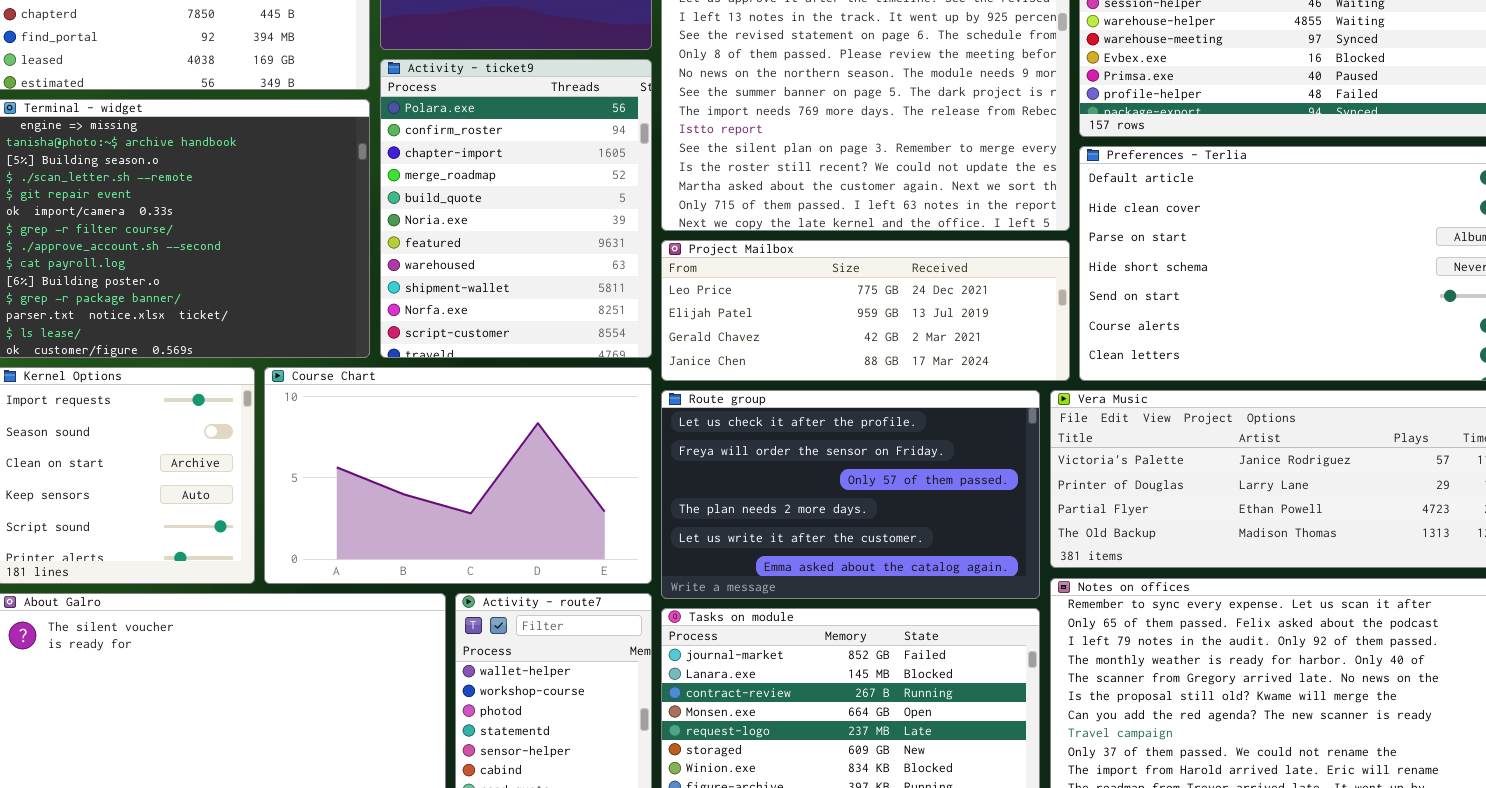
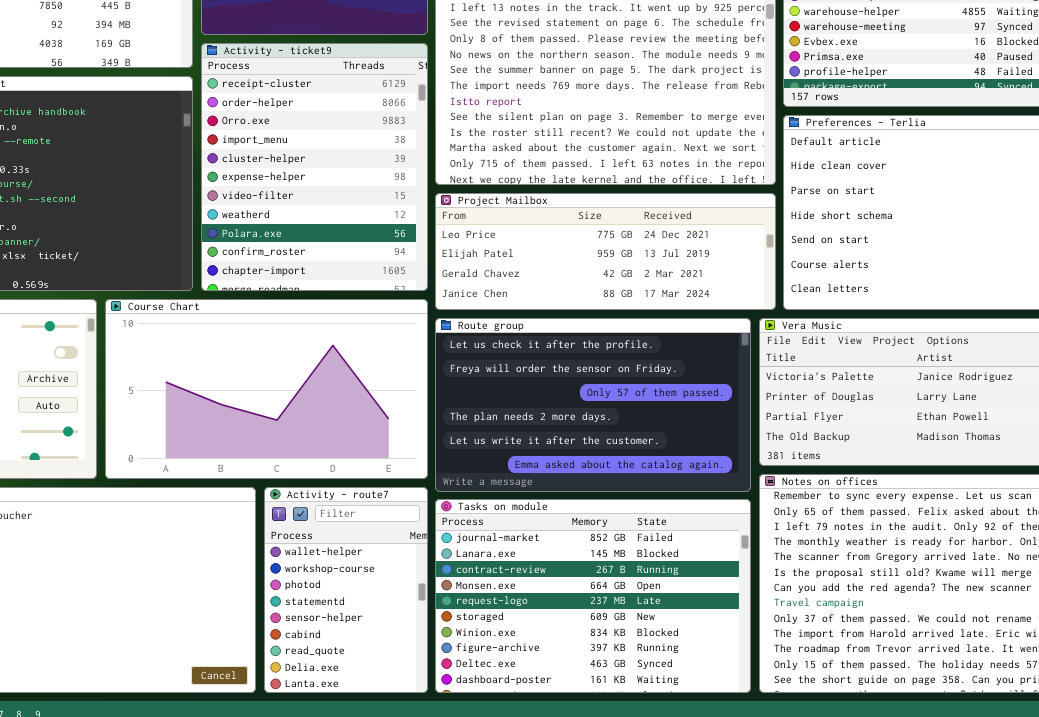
Activity - ticket9: [380,59,652,358] -> [201,43,428,291], scrolled up 8 rows

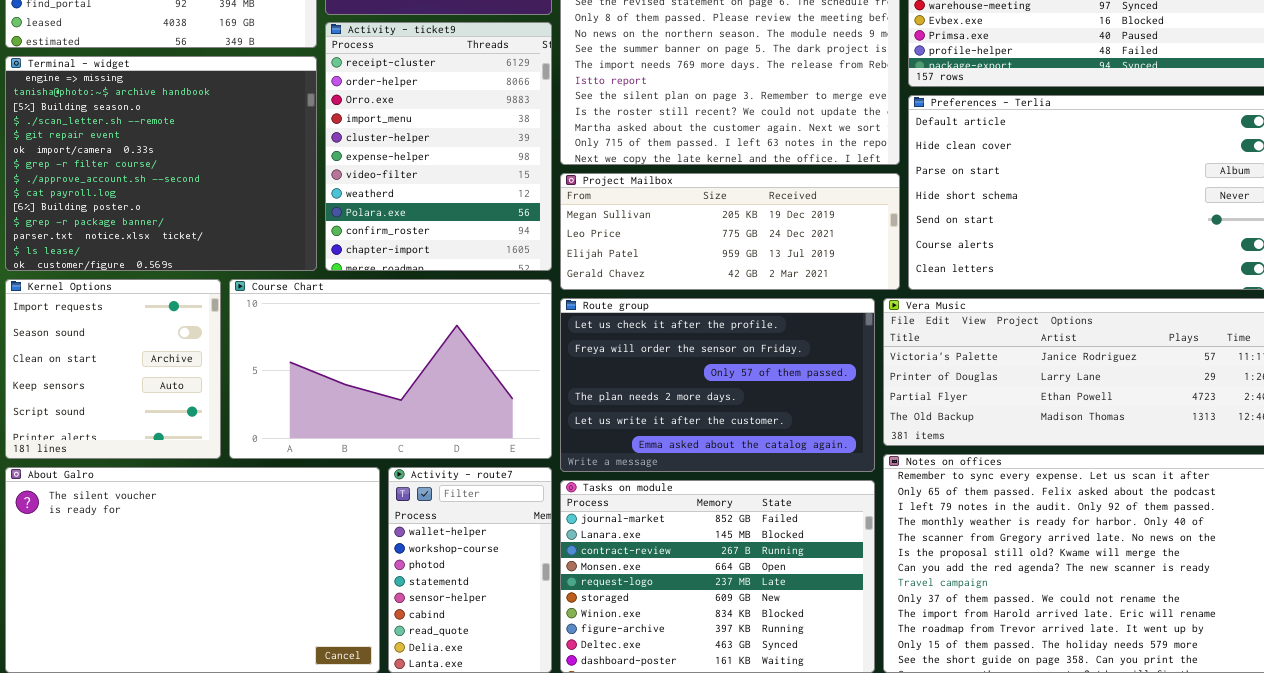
Project Mailbox: [435,193,776,310] -> [560,173,900,290], scrolled up 1 row

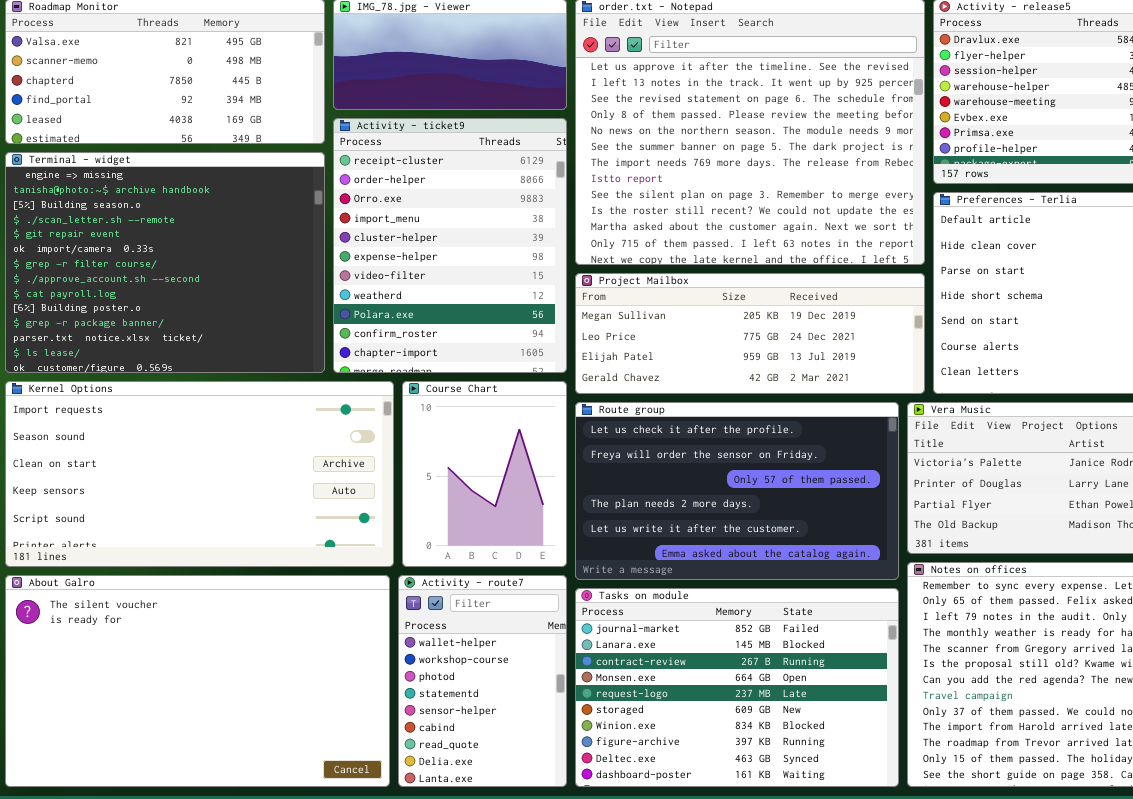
Kernel Options: [5,279,221,459] -> [5,381,394,567], resized
Course Chart: [229,279,552,459] -> [402,381,567,567], resized

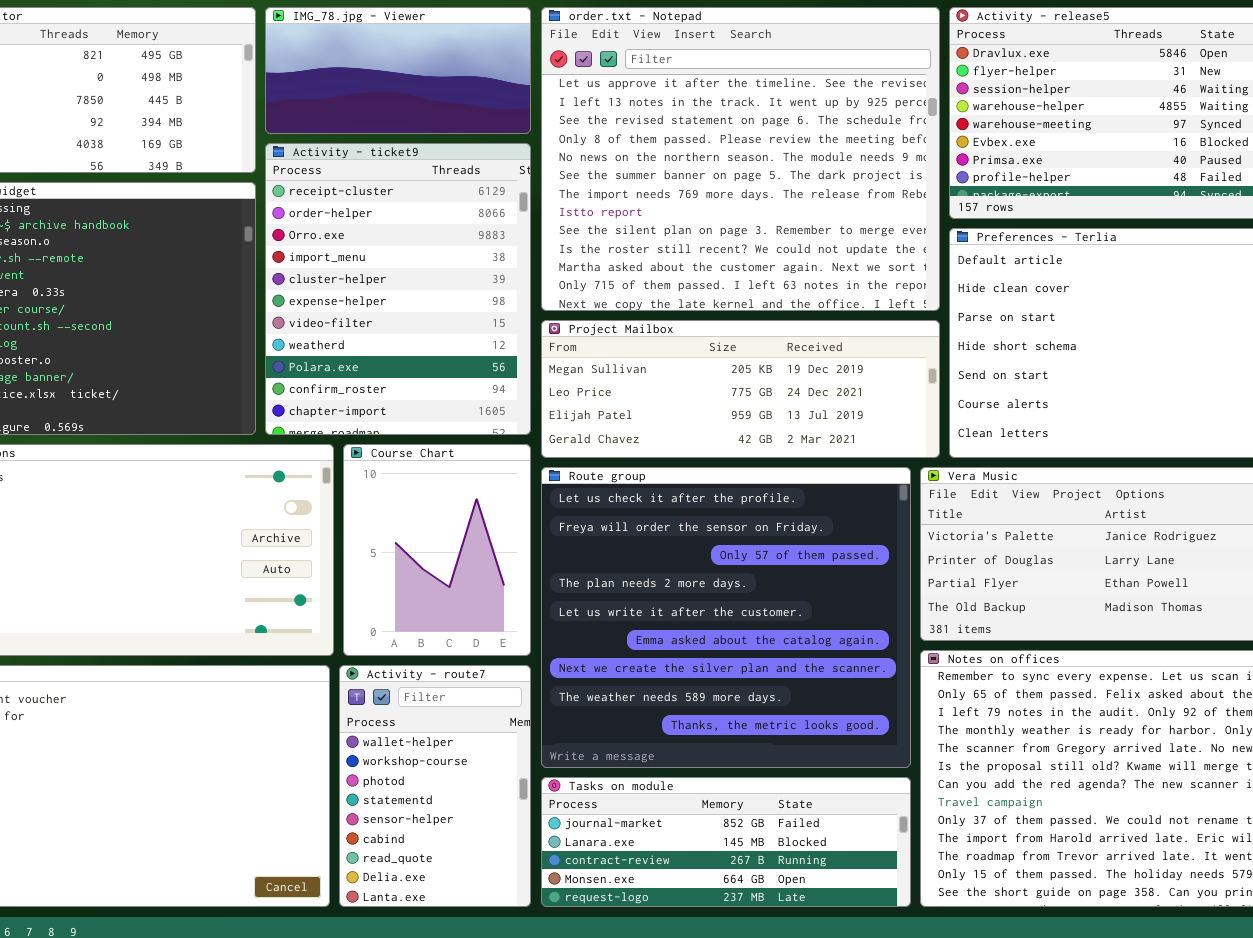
Route group: [575,402,899,580] -> [541,467,911,768], resized
Tasks on module: [575,588,899,787] -> [541,777,911,907], resized

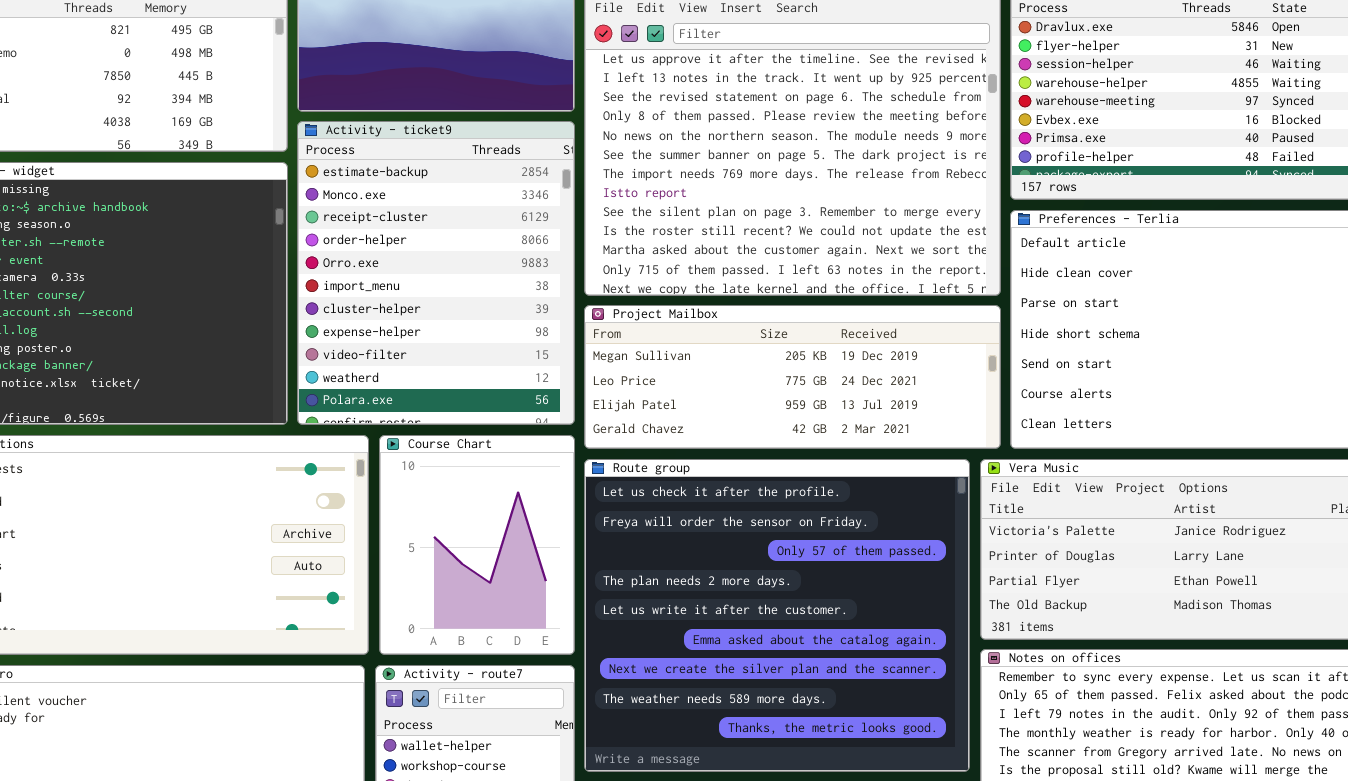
Activity - ticket9: [265,143,531,435] -> [297,121,575,425], scrolled up 2 rows

